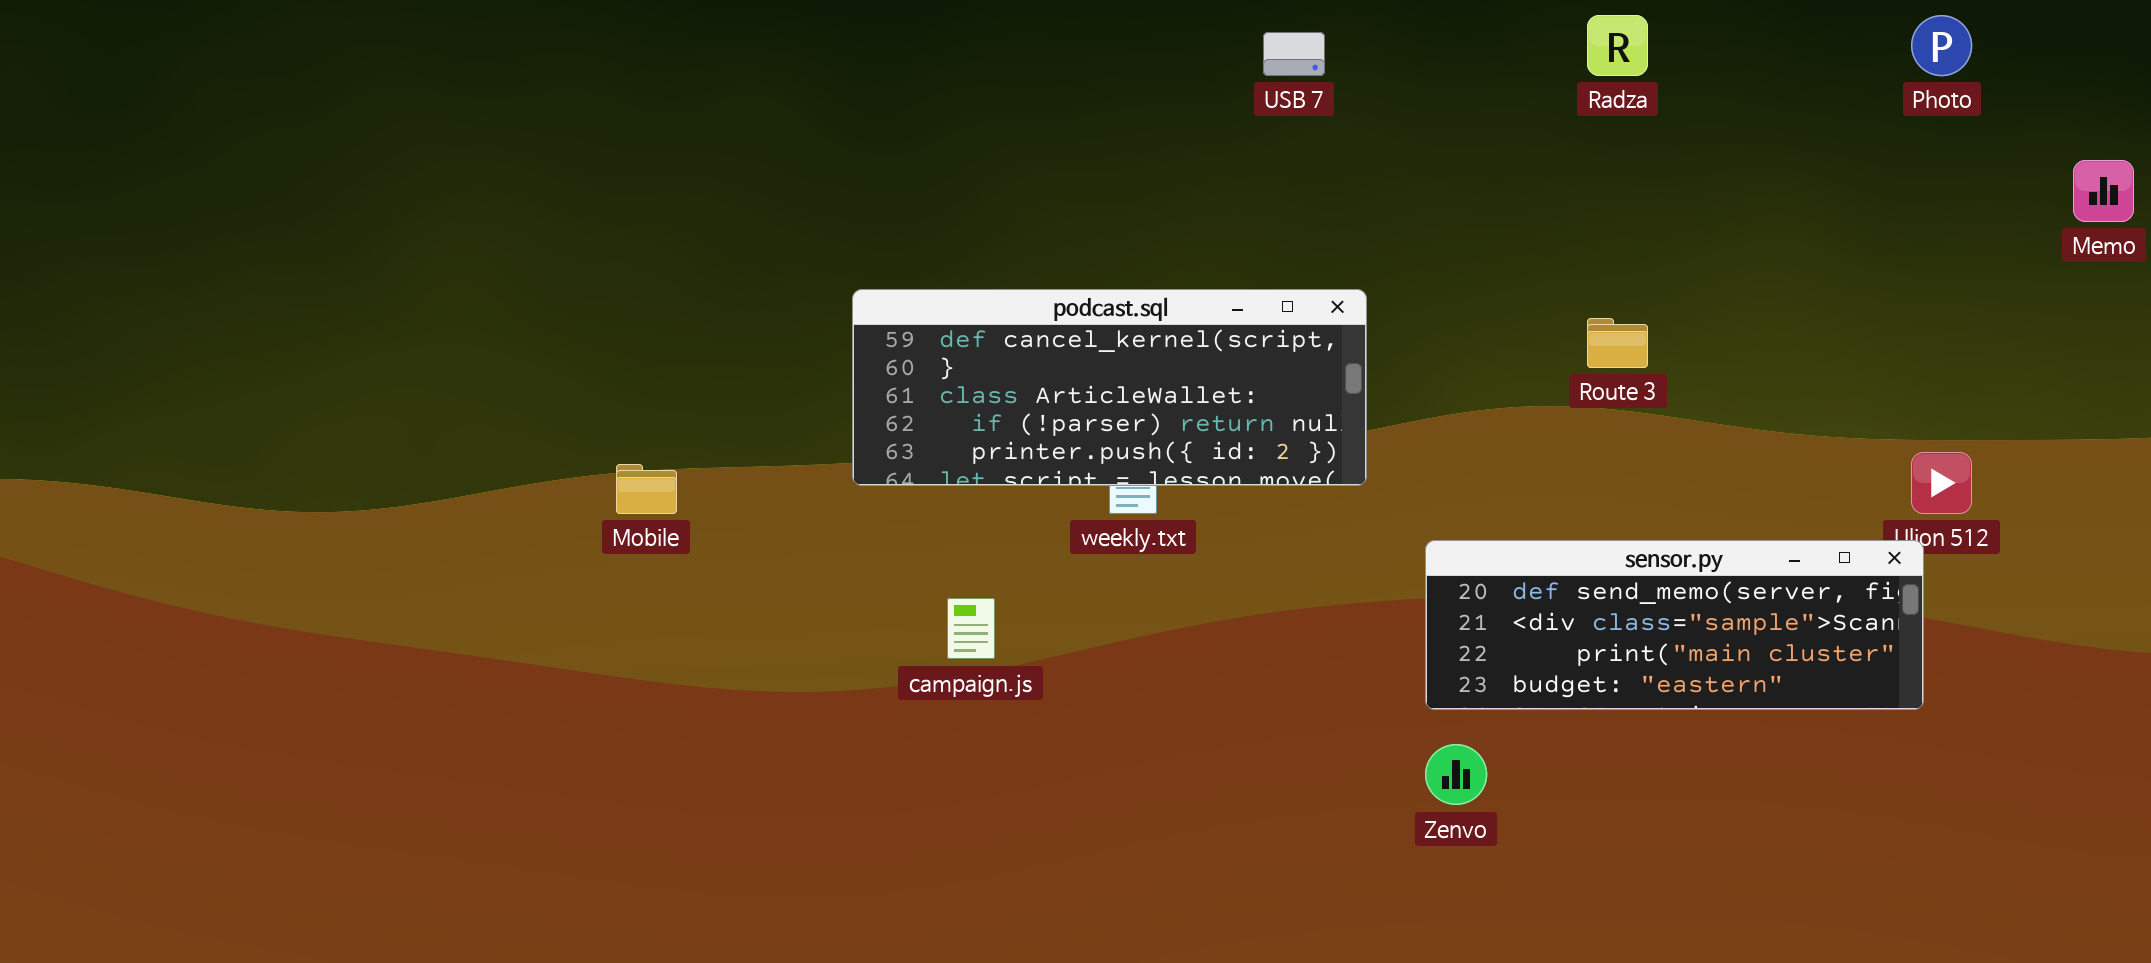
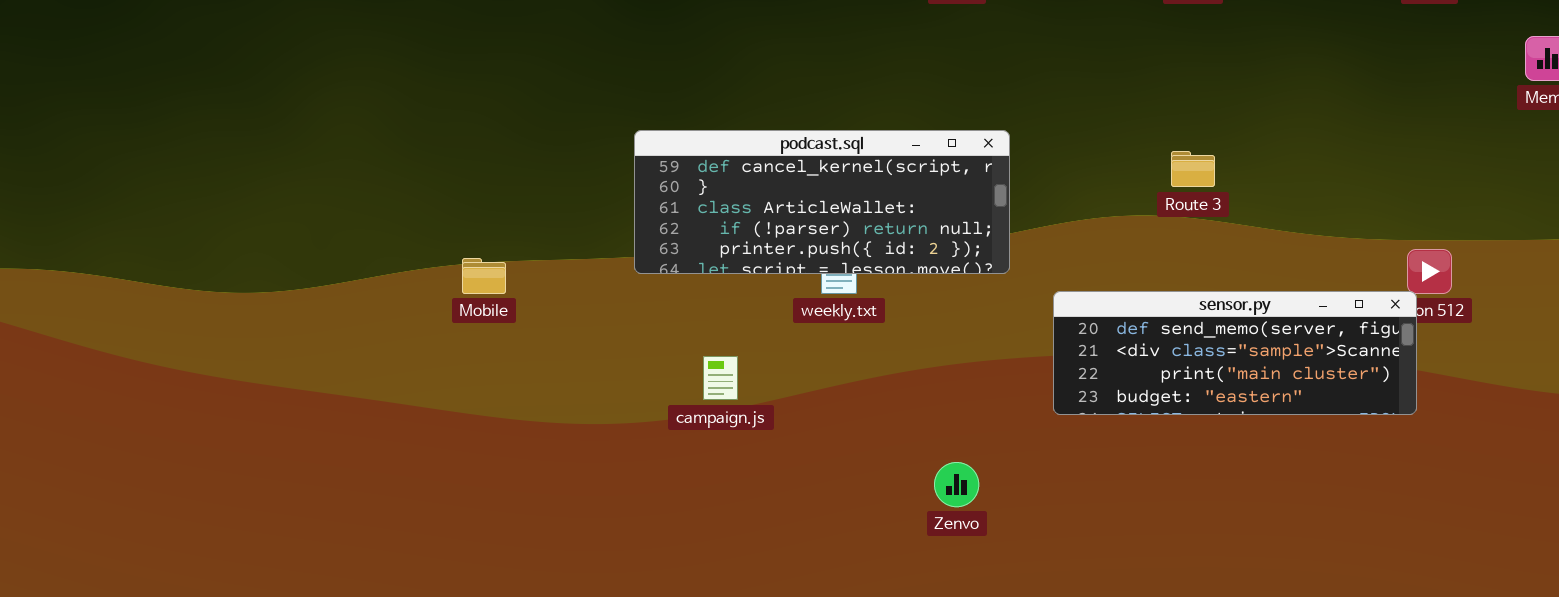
sensor.py: [1425,540,1924,710] -> [1053,291,1417,415], moved
Zenvo: [1425,744,1487,805] -> [934,462,979,507], moved

